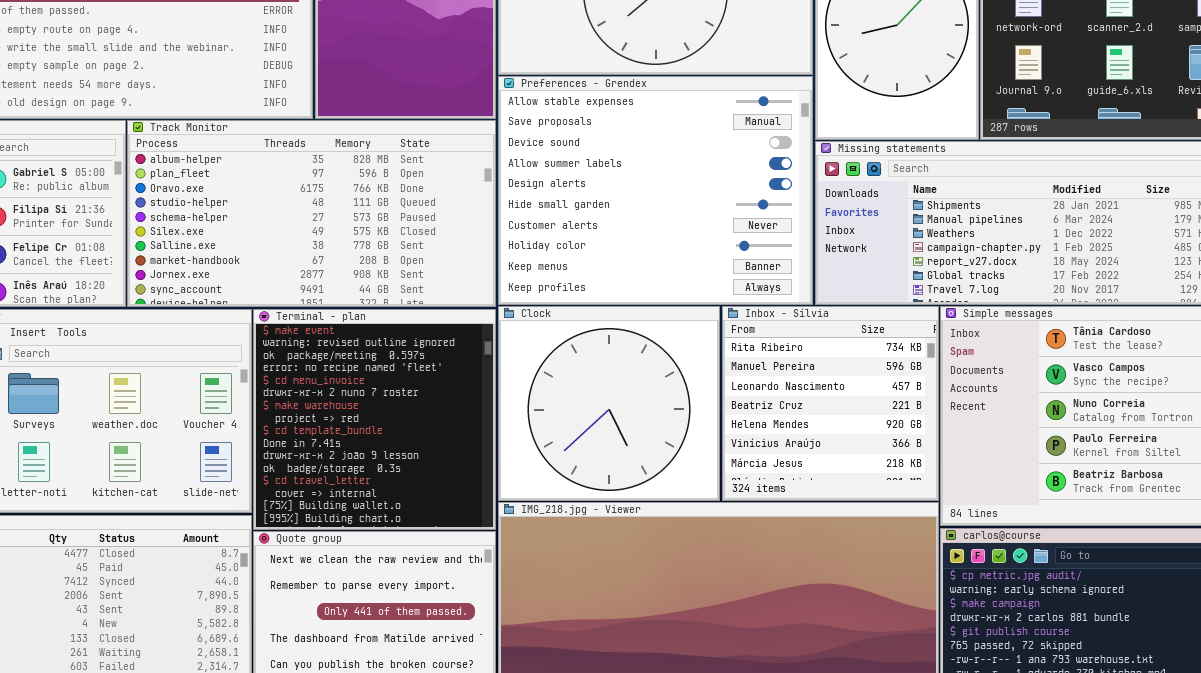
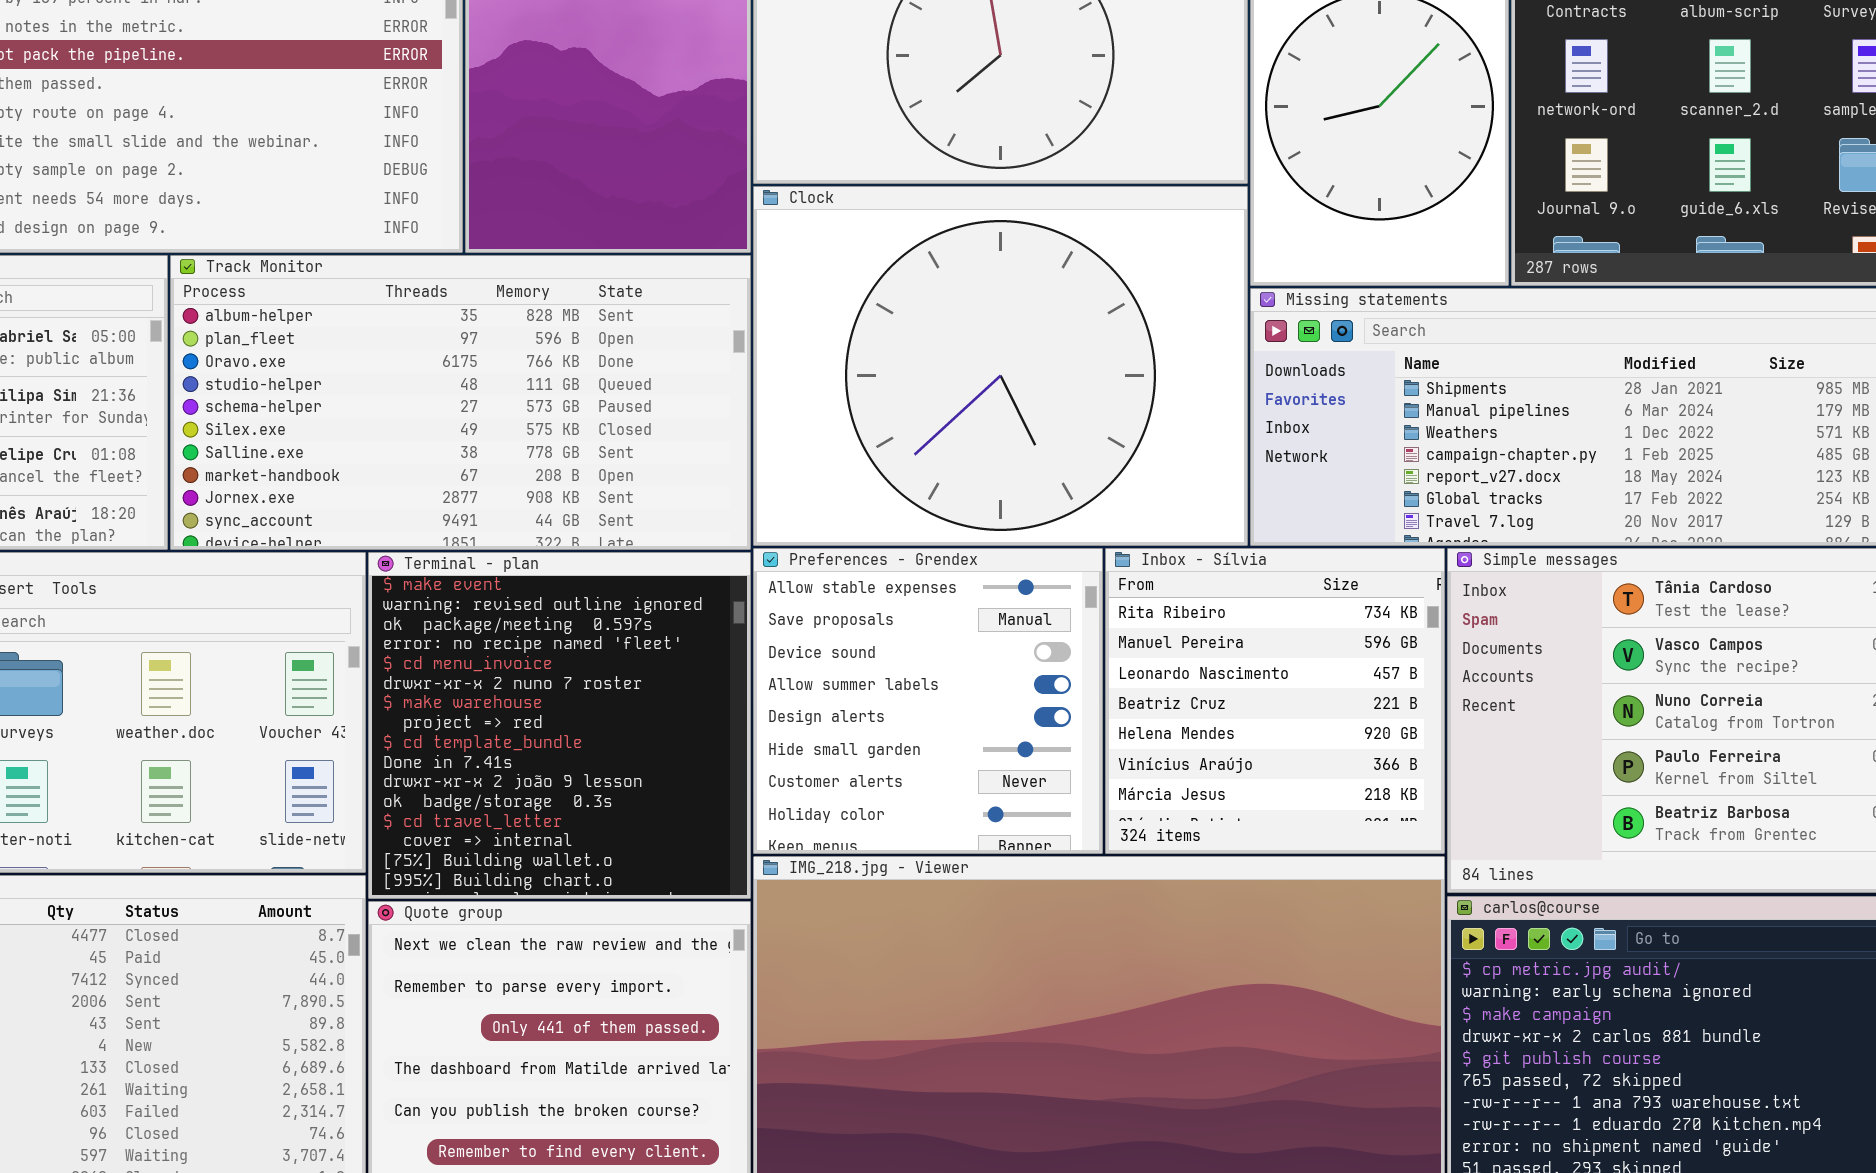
Preferences - Grendex: [498,76,813,305] -> [753,548,1103,854], moved, resized
Clock: [498,306,720,501] -> [753,186,1248,546], moved, resized

